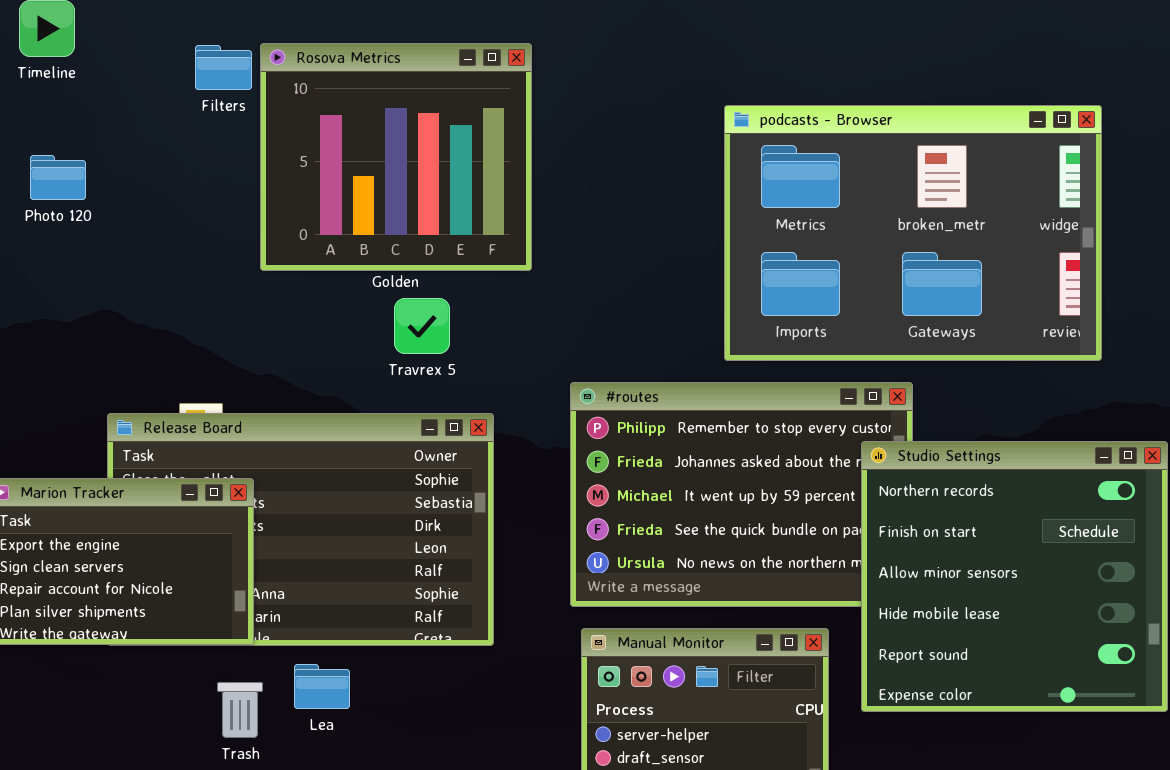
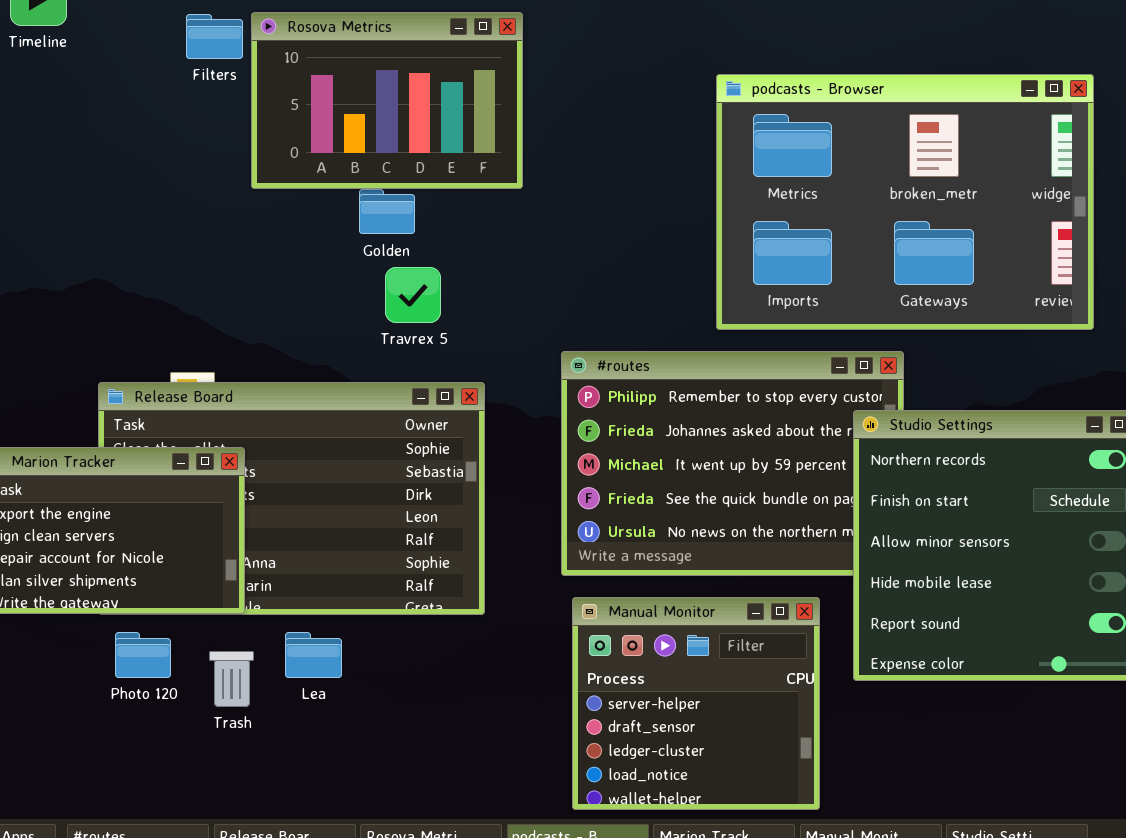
Rosova Metrics: [260,43,532,271] -> [251,12,523,189], resized
Photo 120: [30,155,86,200] -> [115,632,171,678], moved

